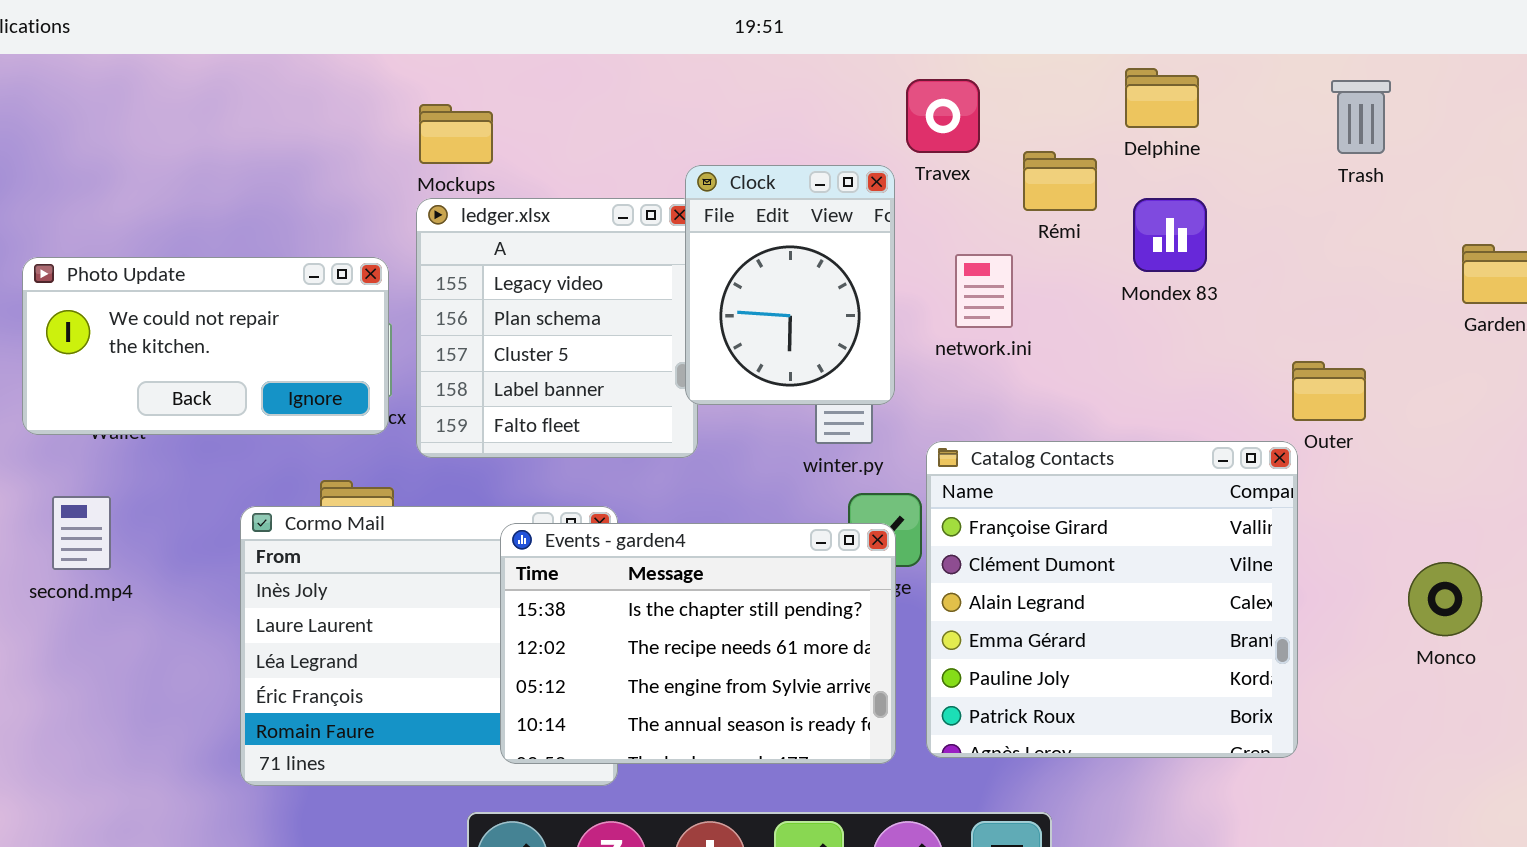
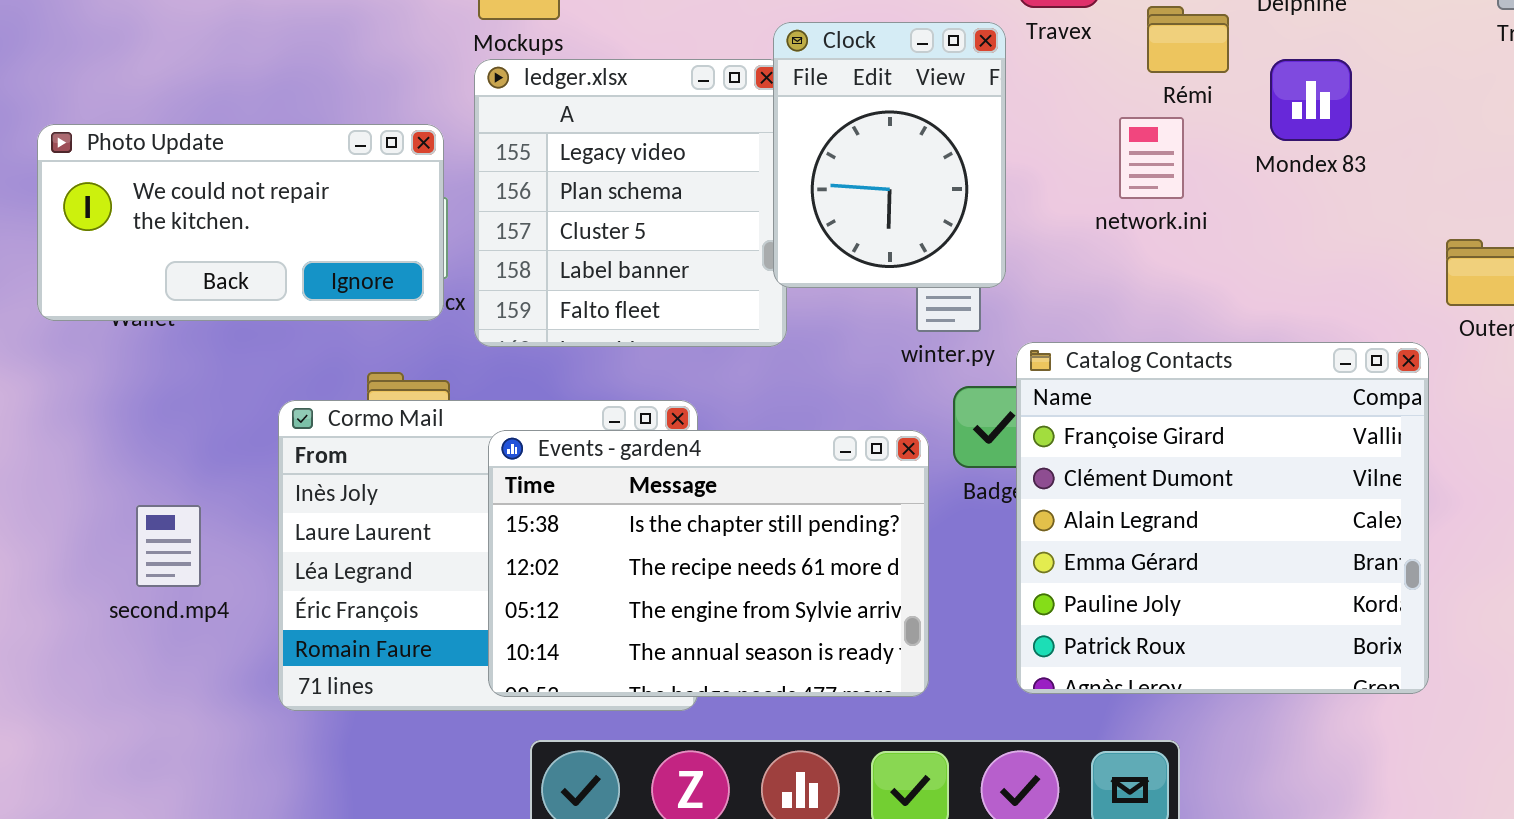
network.ini: [955,254,1013,328] -> [1119,117,1184,199], moved
Catalog Contacts: [926,441,1298,758] -> [1016,342,1429,694], moved
second.mp4: [52,496,111,570] -> [136,505,201,587], moved
Events - garden4: [500,523,896,764] -> [488,430,929,697], moved

